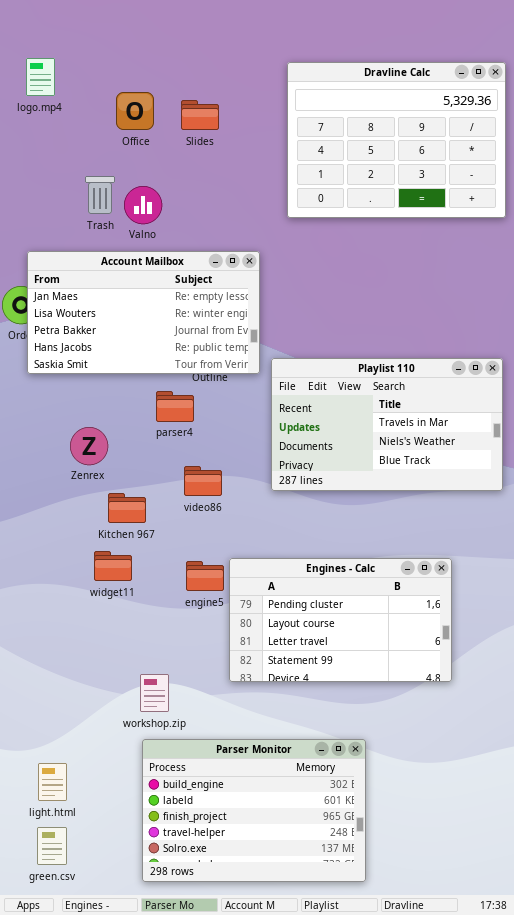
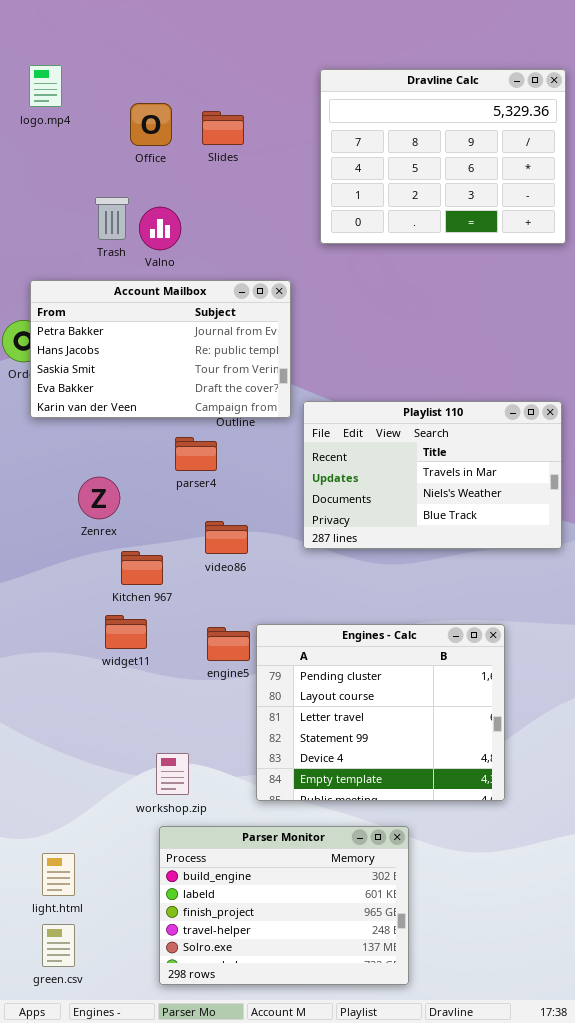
Account Mailbox: [27,251,260,374] -> [30,280,291,418], scrolled down 2 rows
Engines - Calc: [229,558,452,682] -> [256,624,505,801], resized

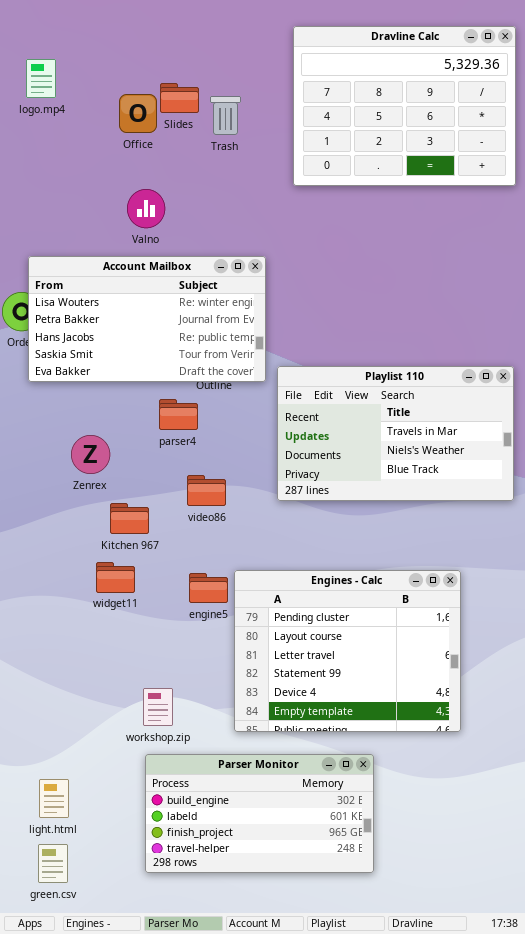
Dravline Calc: [320,69,566,244] -> [293,26,516,186], moved
Slides: [202,111,244,145] -> [160,83,199,113], moved
Trash: [95,197,129,240] -> [210,96,241,135], moved
Account Mailbox: [30,280,291,418] -> [28,256,266,382], scrolled up 1 row
Parser Monitor: [159,826,409,985] -> [145,754,374,873], resized

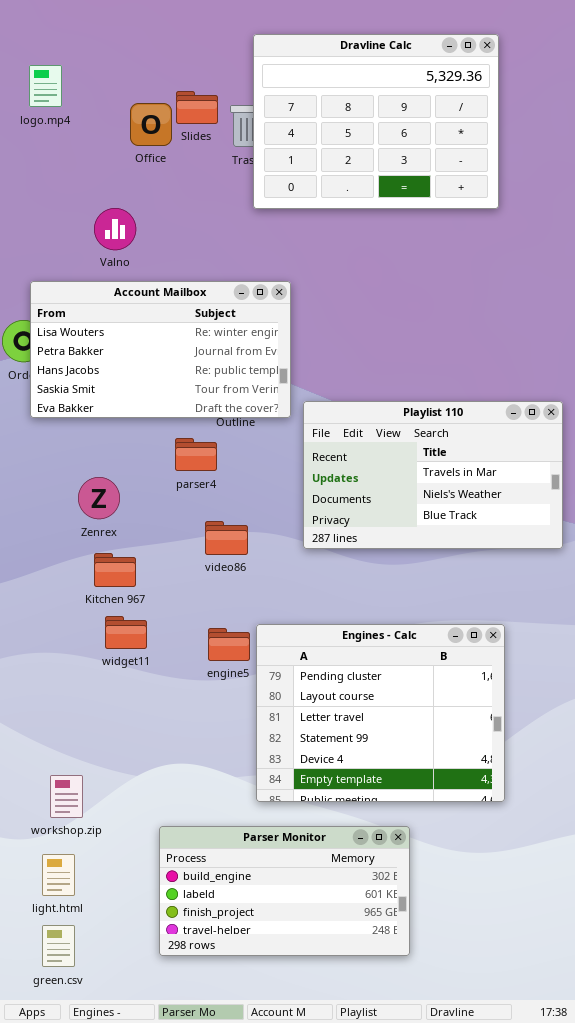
Dravline Calc: [293,26,516,186] -> [253,34,499,209], moved
Valno: [127,189,165,228] -> [94,208,136,250], moved
Kitchen 967: [110,503,149,534] -> [94,553,136,587], moved
workshop.zip: [143,688,173,726] -> [50,775,83,818], moved

